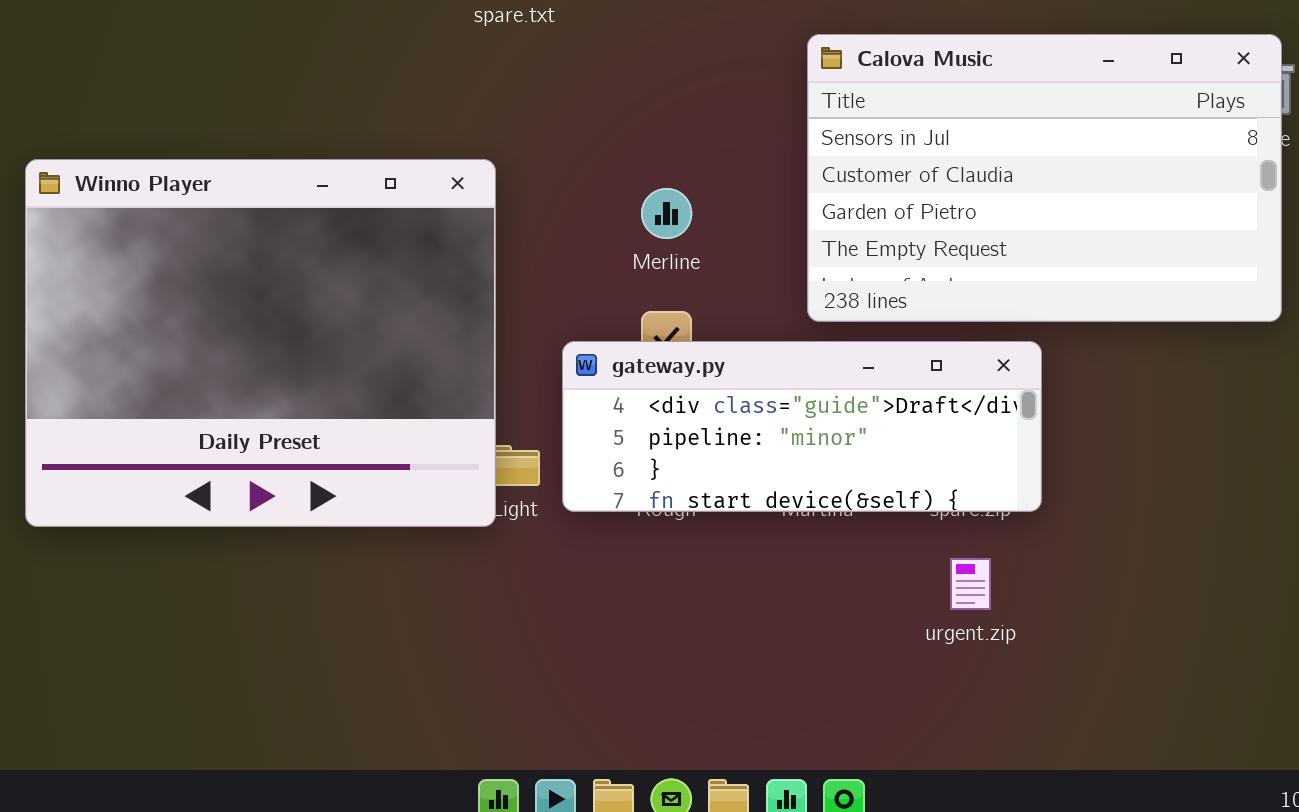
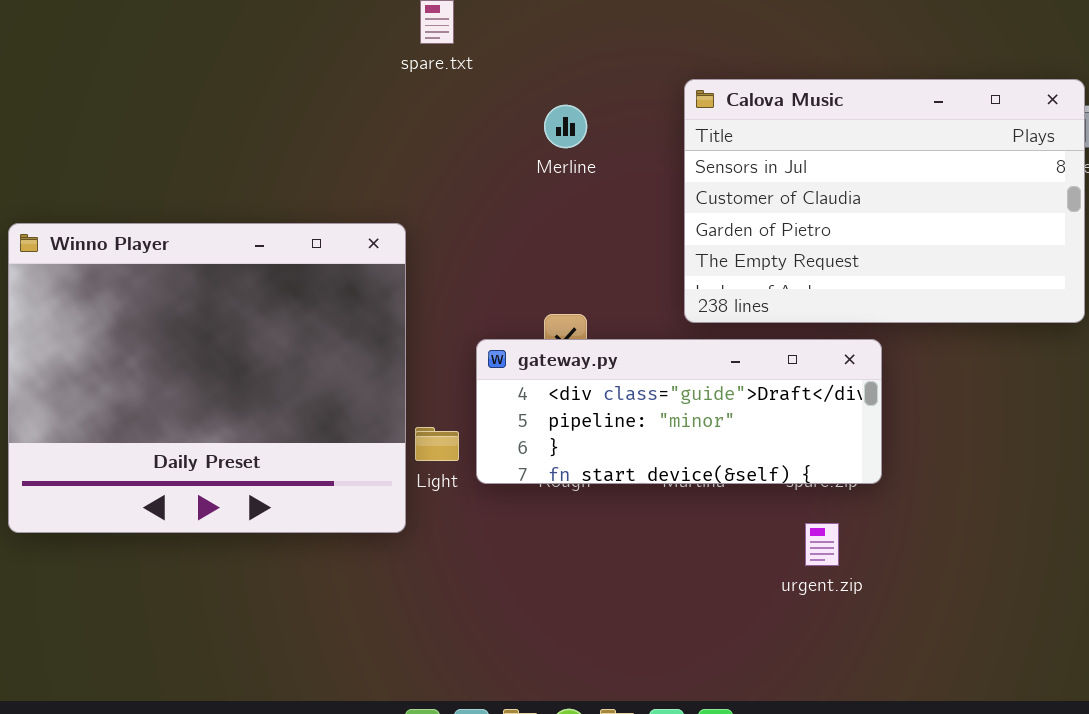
Winno Player: [25,159,496,527] -> [8,223,406,533], moved
Merline: [641,188,692,239] -> [544,105,587,148], moved

